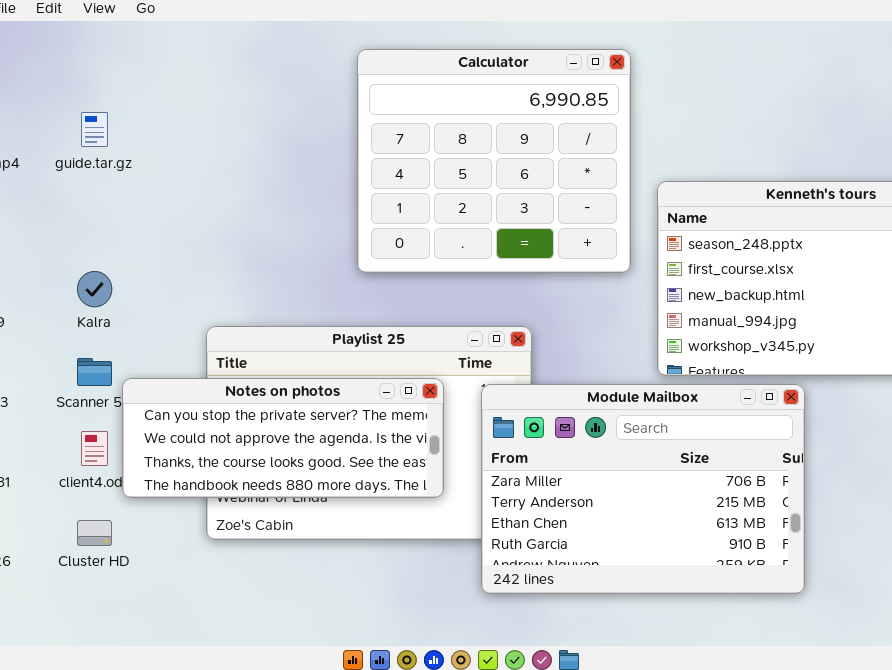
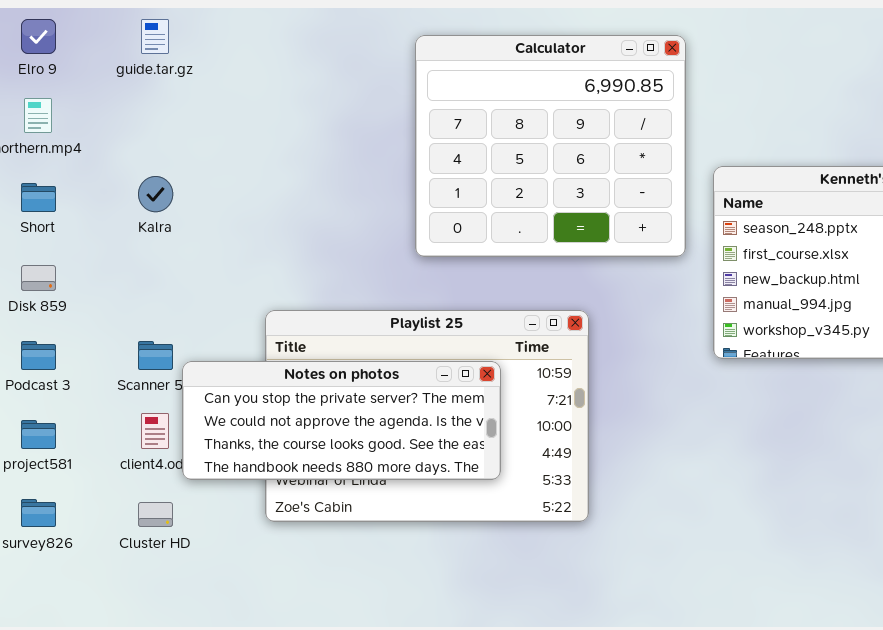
guide.tar.gz: [81,112,108,147] -> [141,19,169,54], moved
Kalra: [77,271,112,307] -> [138,176,173,212], moved
Module Mailbox: [481,384,805,594] -> none, closed

